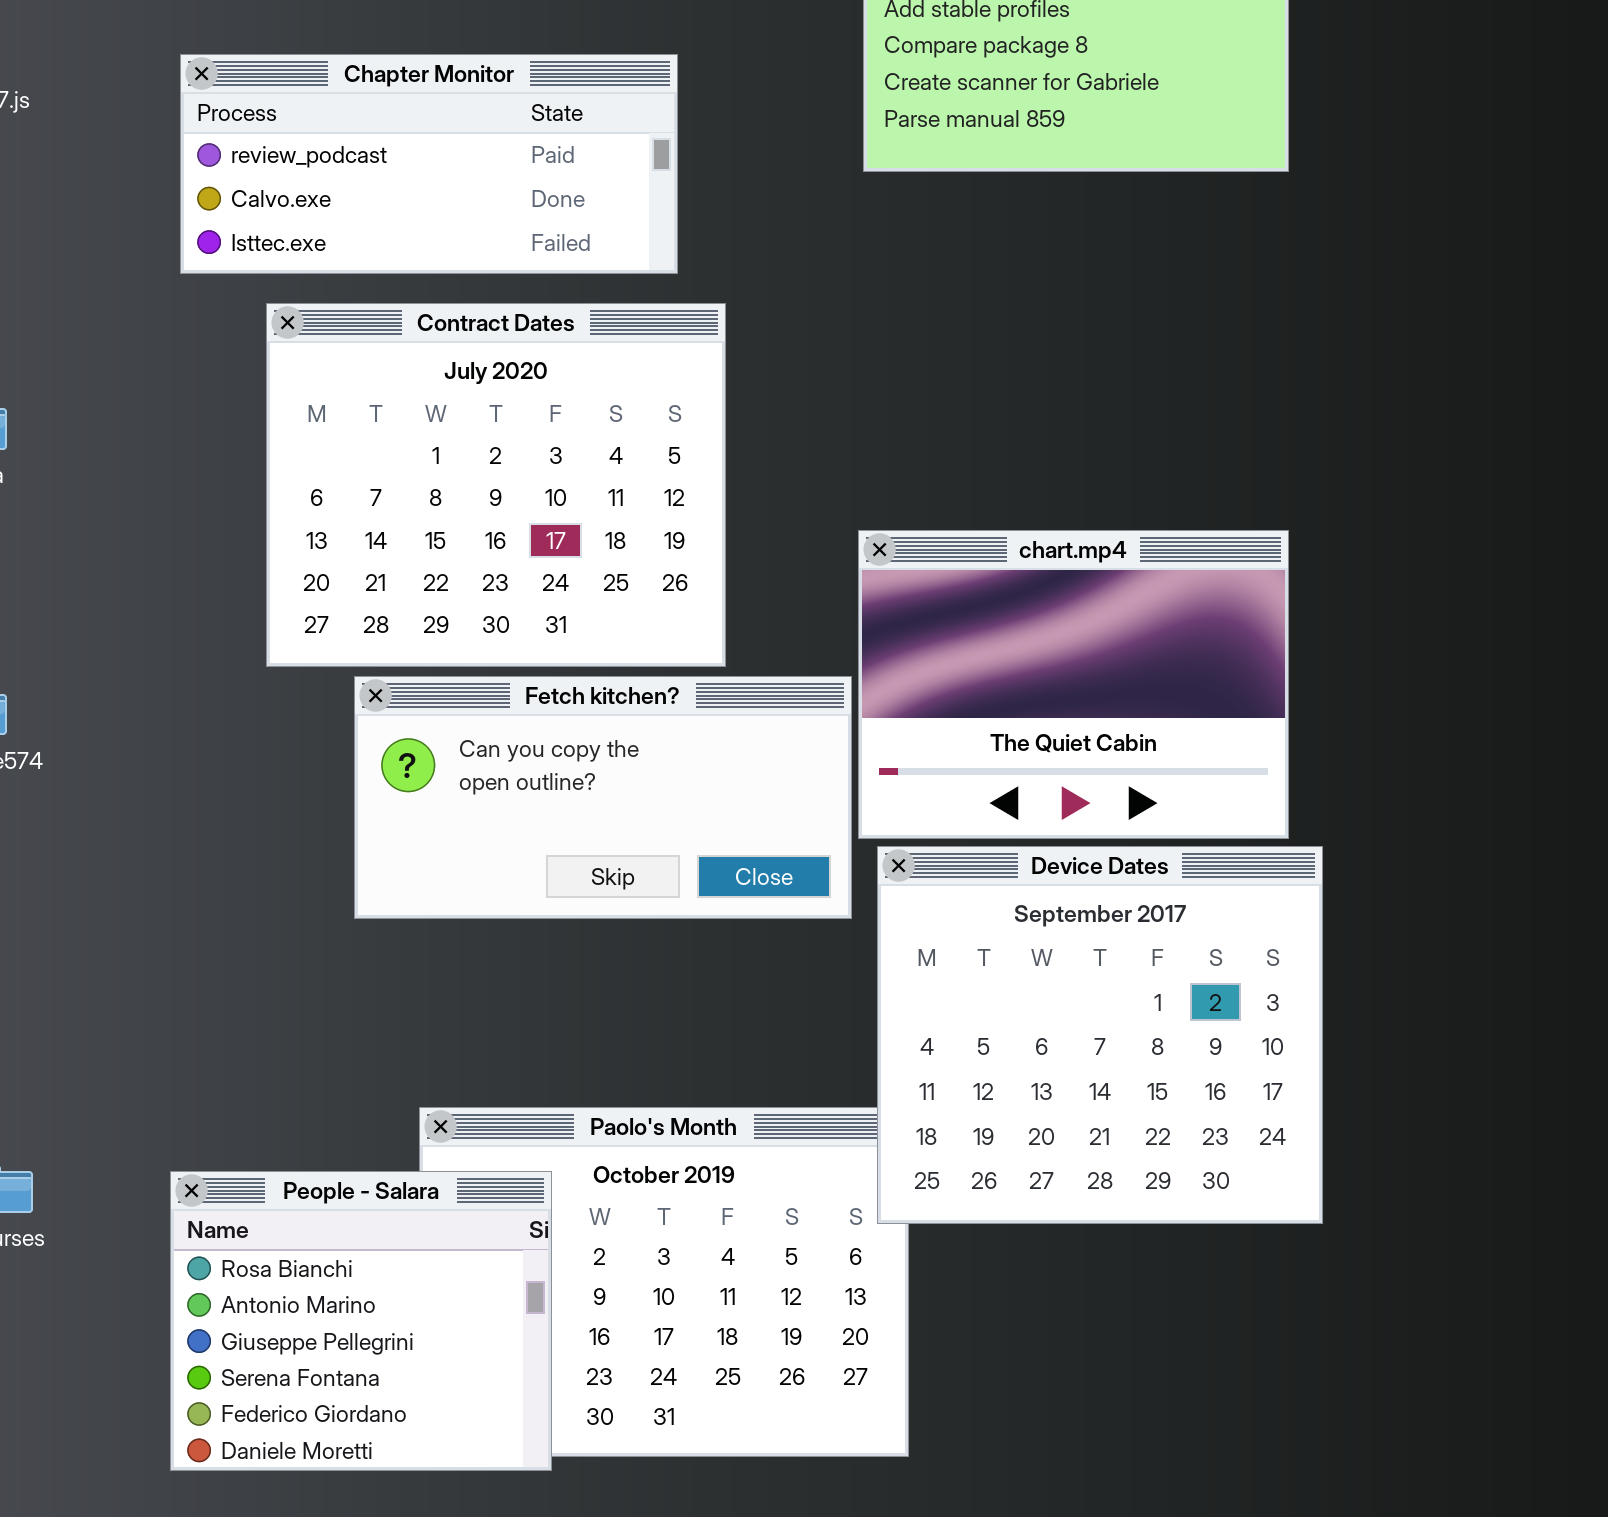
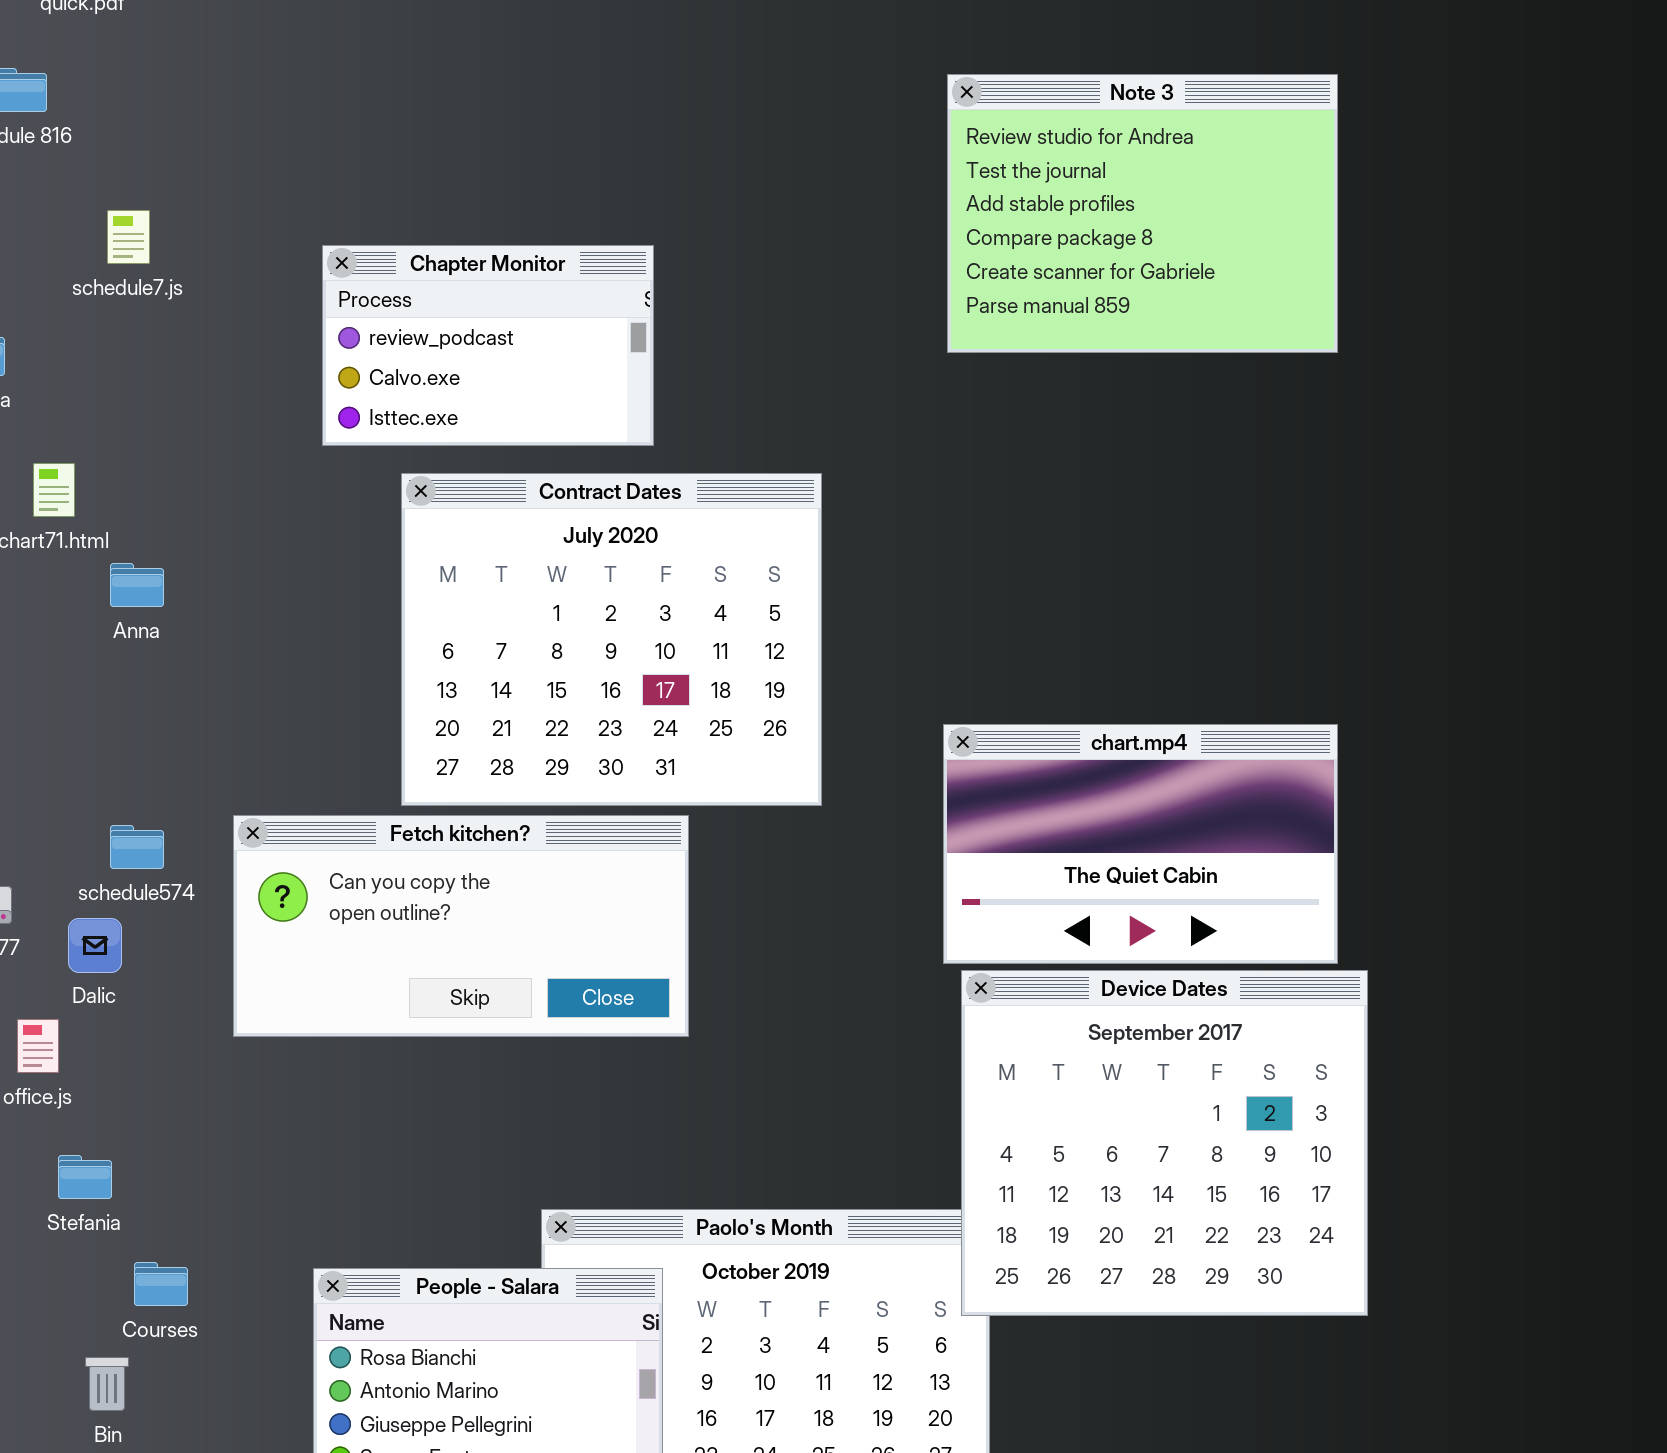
Chapter Monitor: [180,54,678,274] -> [322,245,654,446], resized
chart.mp4: [858,530,1289,839] -> [943,724,1338,964], resized
Fetch kitchen?: [354,676,852,919] -> [233,815,689,1037], moved

